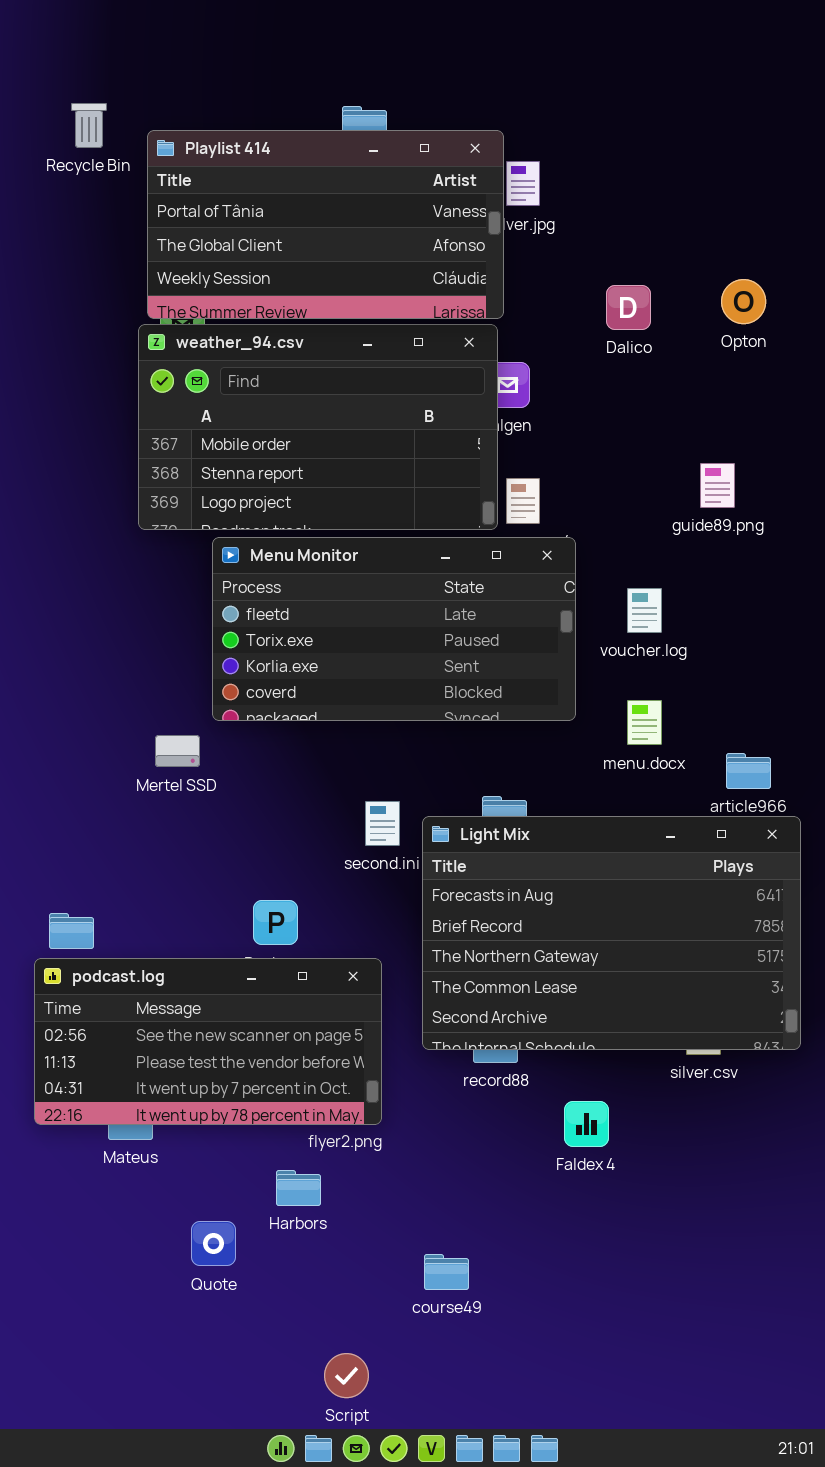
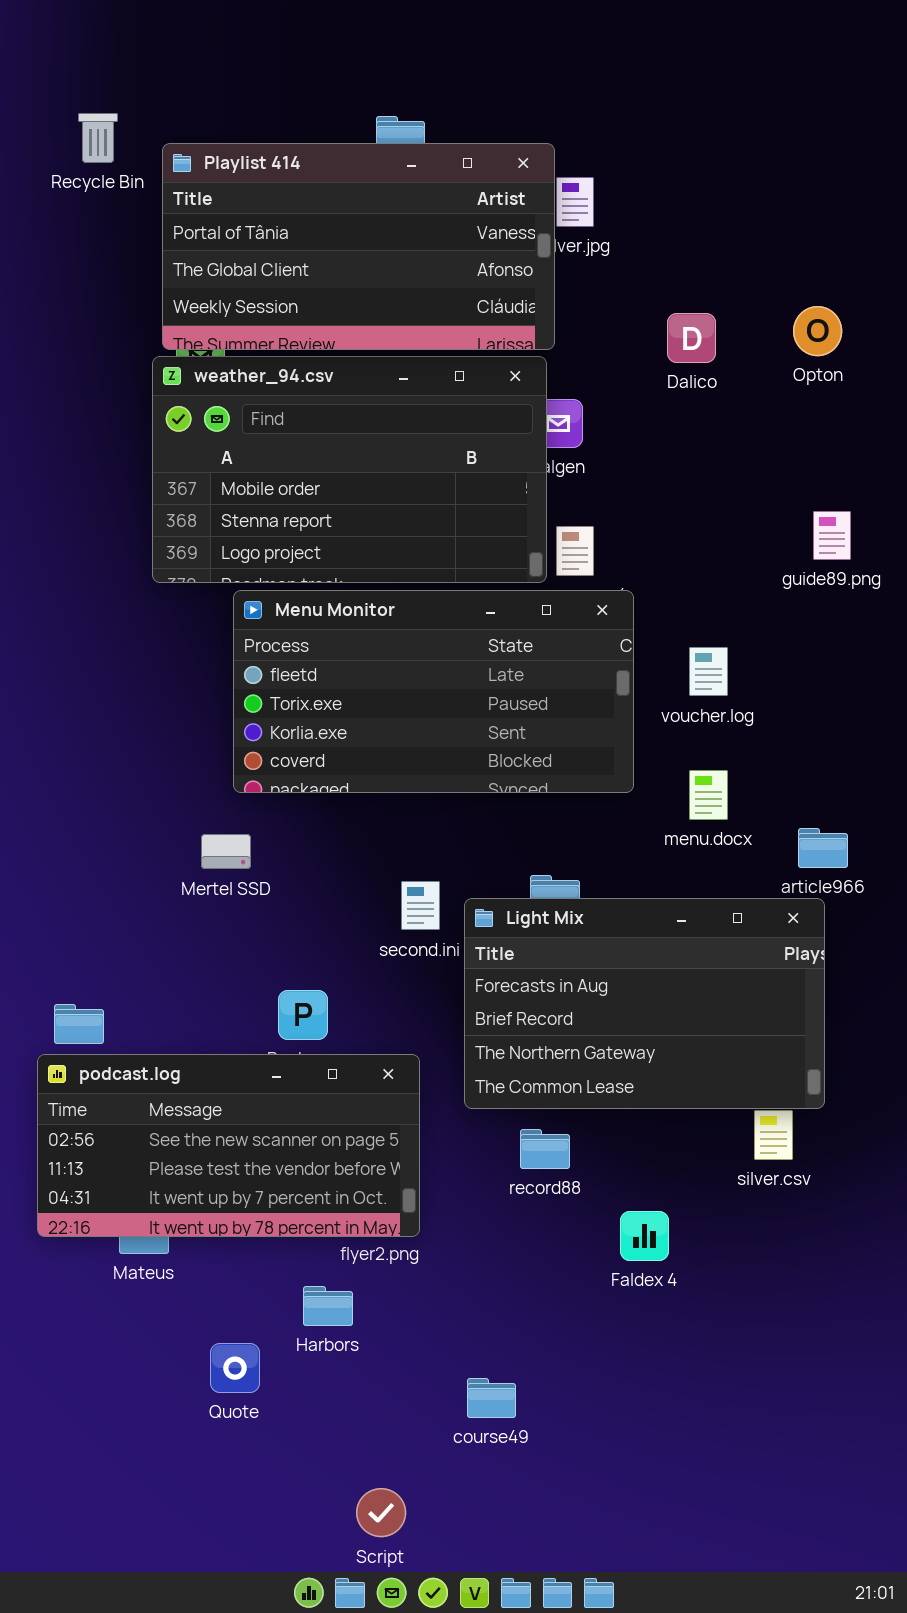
guide89.png: [700,463,735,508] -> [813,511,851,560], moved
Mertel SSD: [155,735,200,767] -> [201,834,251,869], moved
Light Mix: [422,816,801,1050] -> [464,898,825,1109], resized

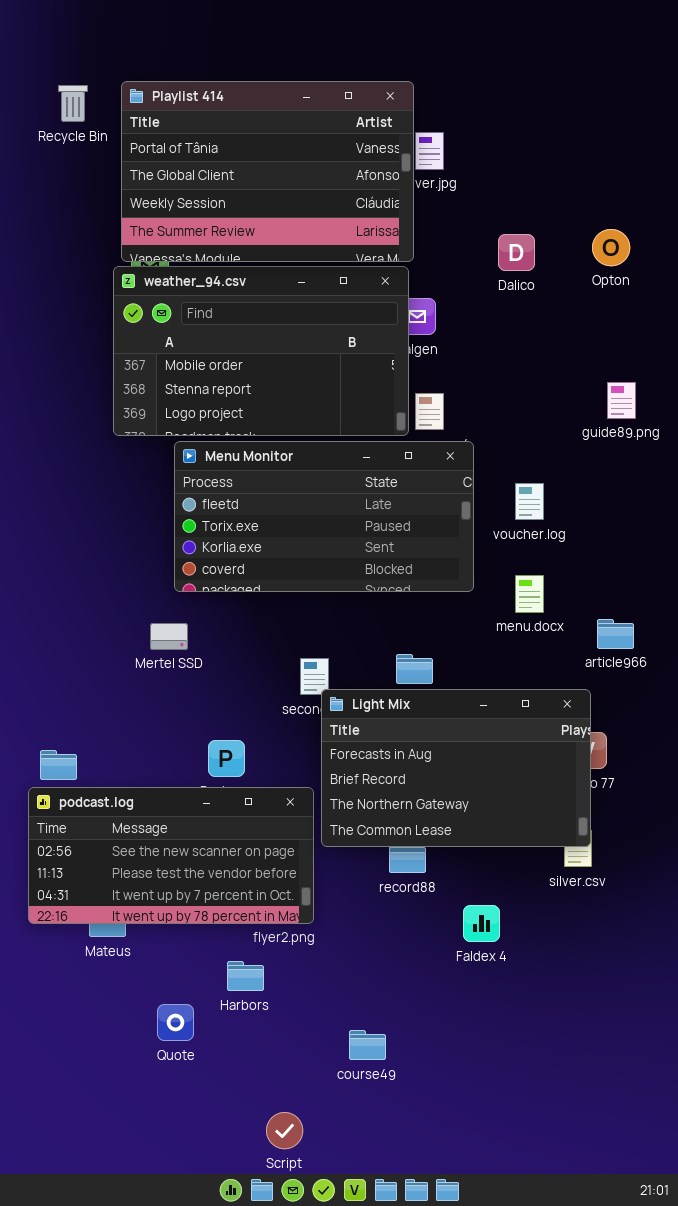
Playlist 414: [162,143,555,350] -> [121,81,414,262], resized
Light Mix: [464,898,825,1109] -> [321,689,591,847], moved

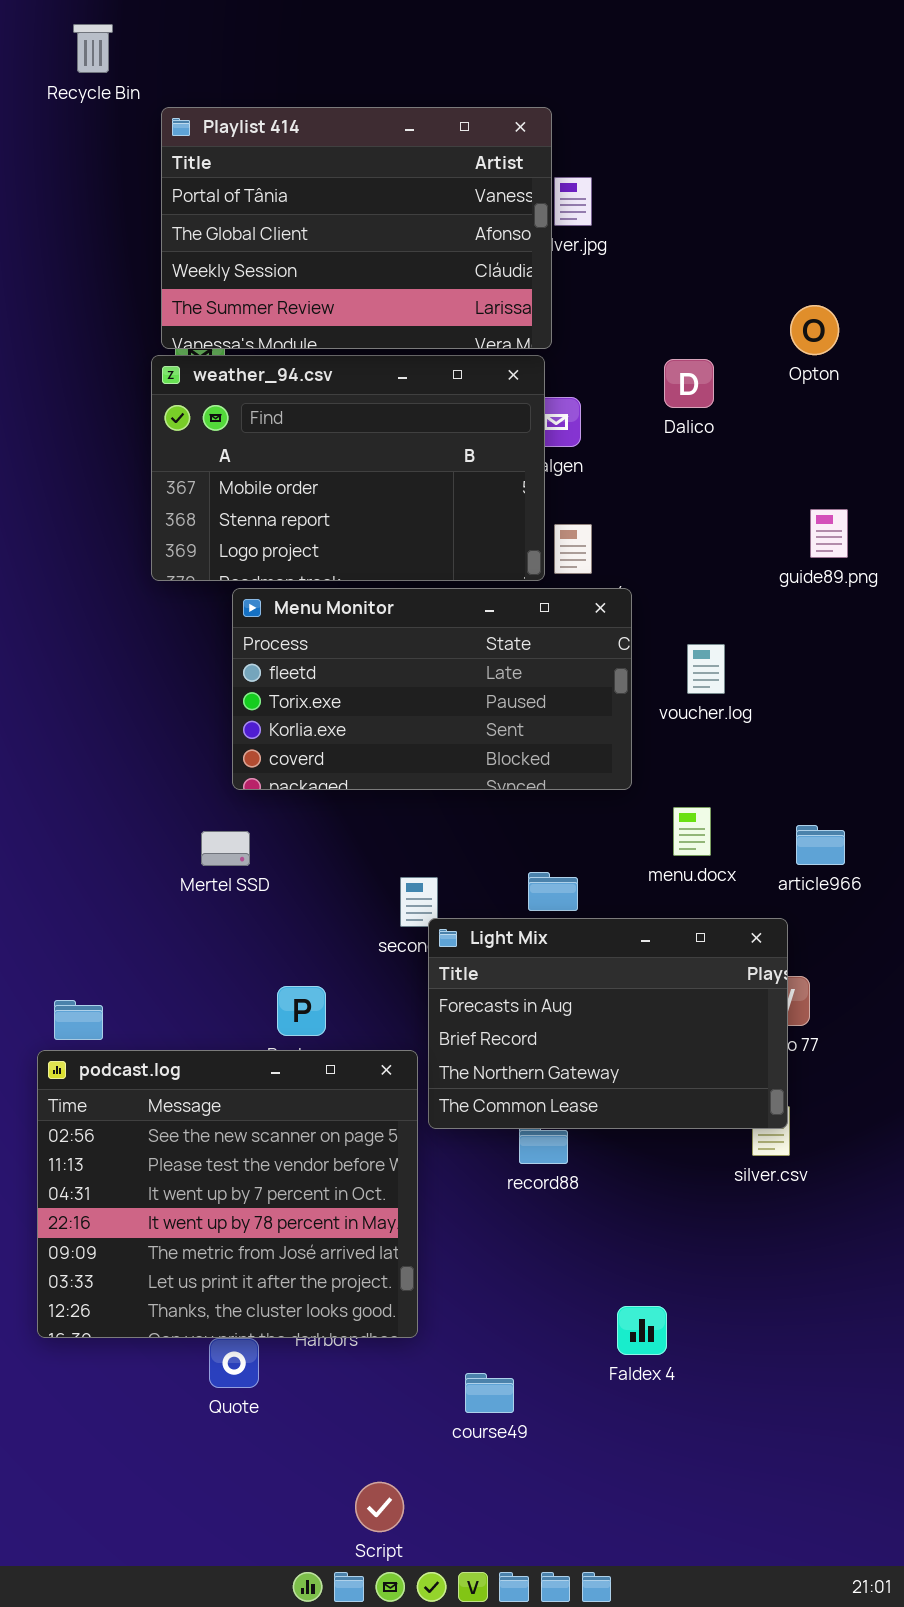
Recycle Bin: [58,85,88,122] -> [73,24,113,73], moved
Dalico: [498,234,535,271] -> [664,359,714,408], moved
menu.docx: [515,575,544,613] -> [673,807,711,856], moved
podcast.log: [28,787,314,924] -> [37,1050,418,1338], resized
Faldex 4: [463,905,500,942] -> [617,1306,667,1355], moved

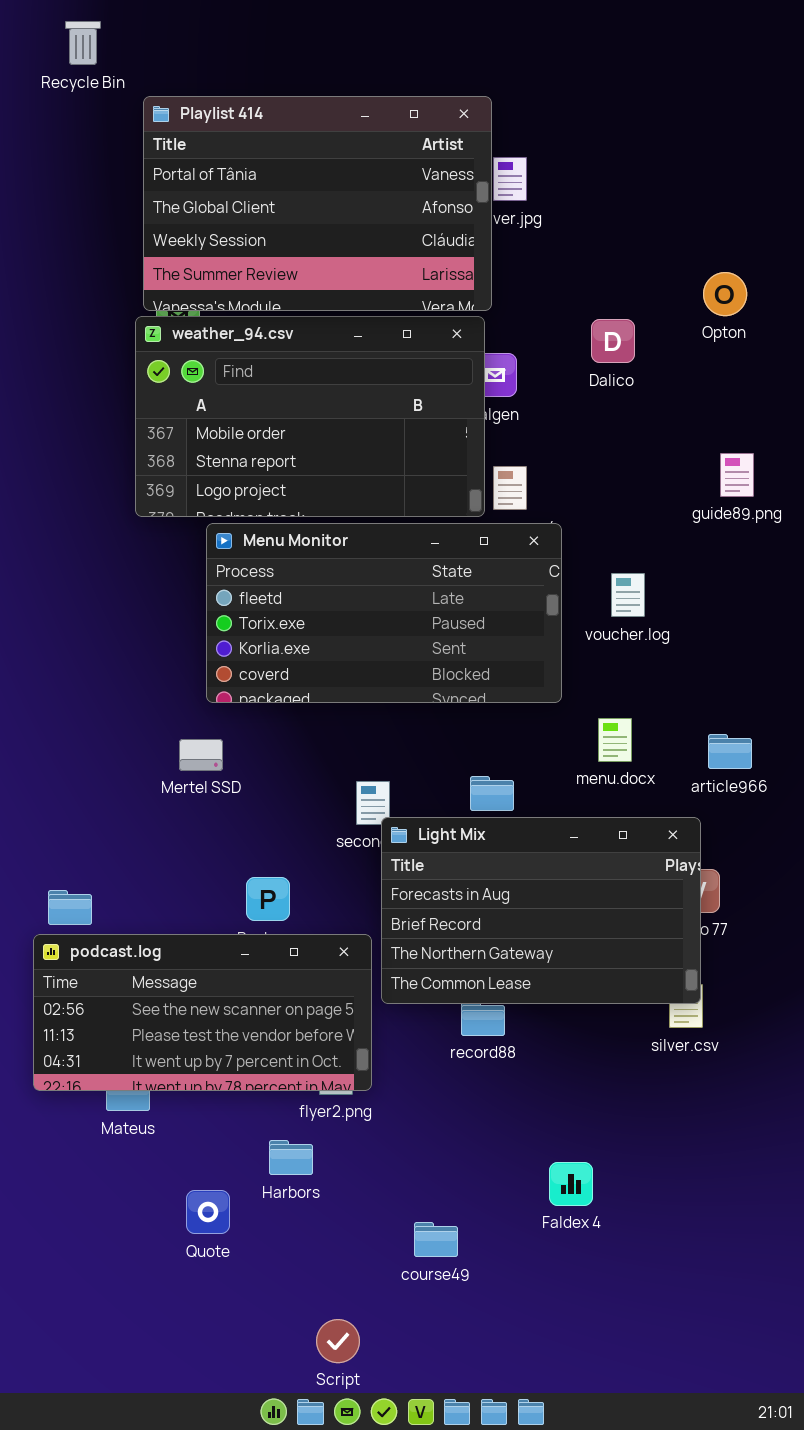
podcast.log: [37,1050,418,1338] -> [33,934,372,1091], resized

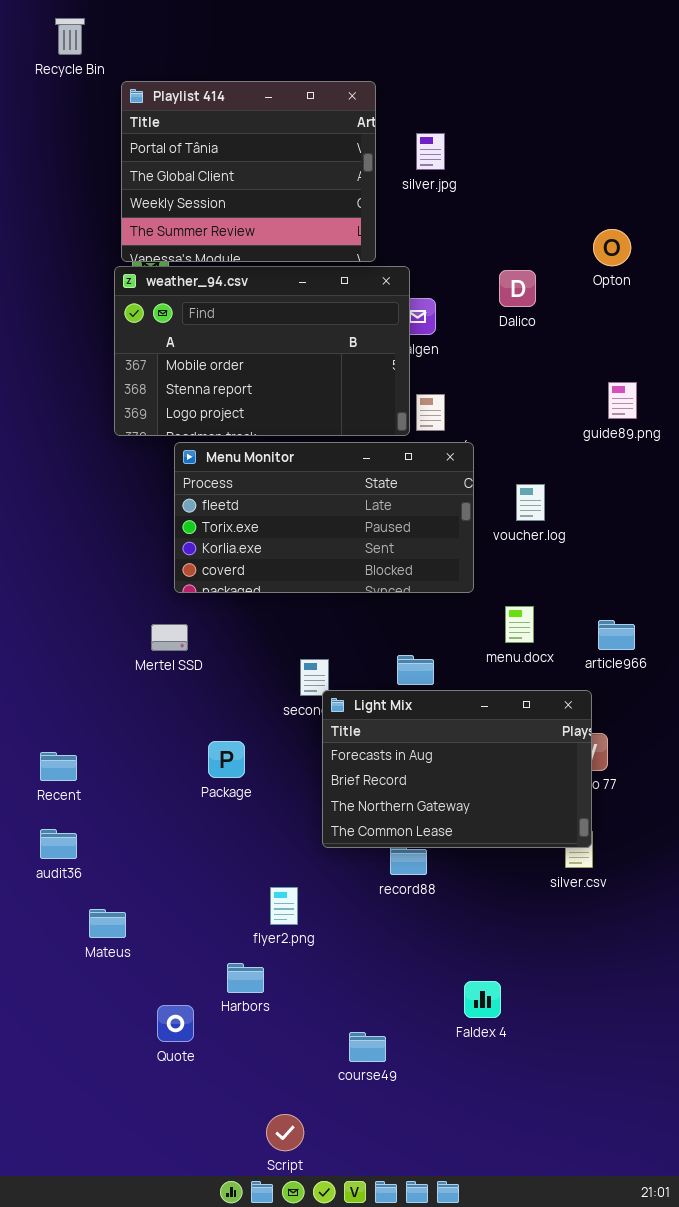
Playlist 414: [143,96,492,311] -> [121,81,376,262], resized
podcast.log: [33,934,372,1091] -> none, closed

